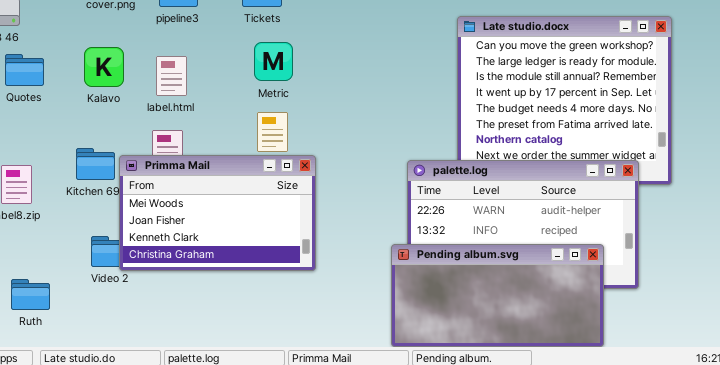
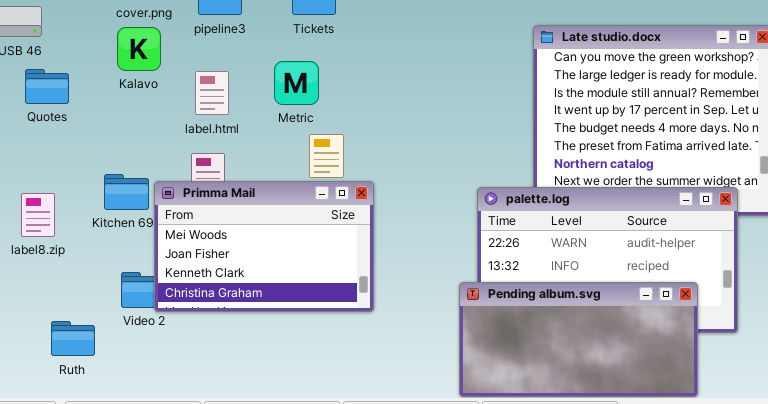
Metric: [254,42,293,81] -> [274,61,319,105], moved
Kalavo: [84,47,124,87] -> [117,27,161,71], moved
Ruth: [11,279,50,310] -> [51,321,95,356], moved

